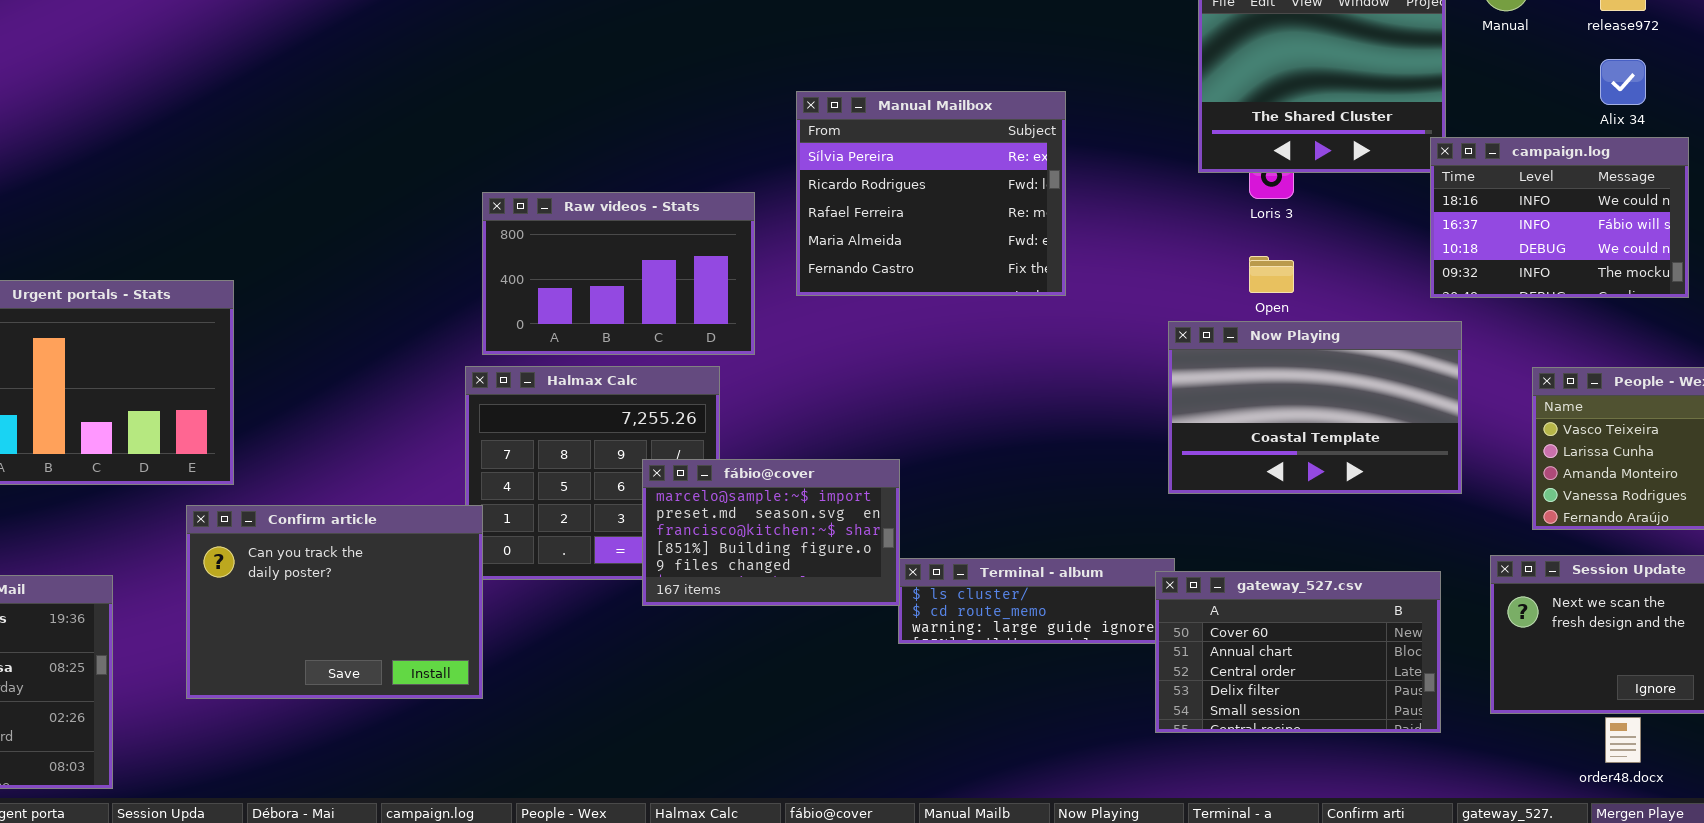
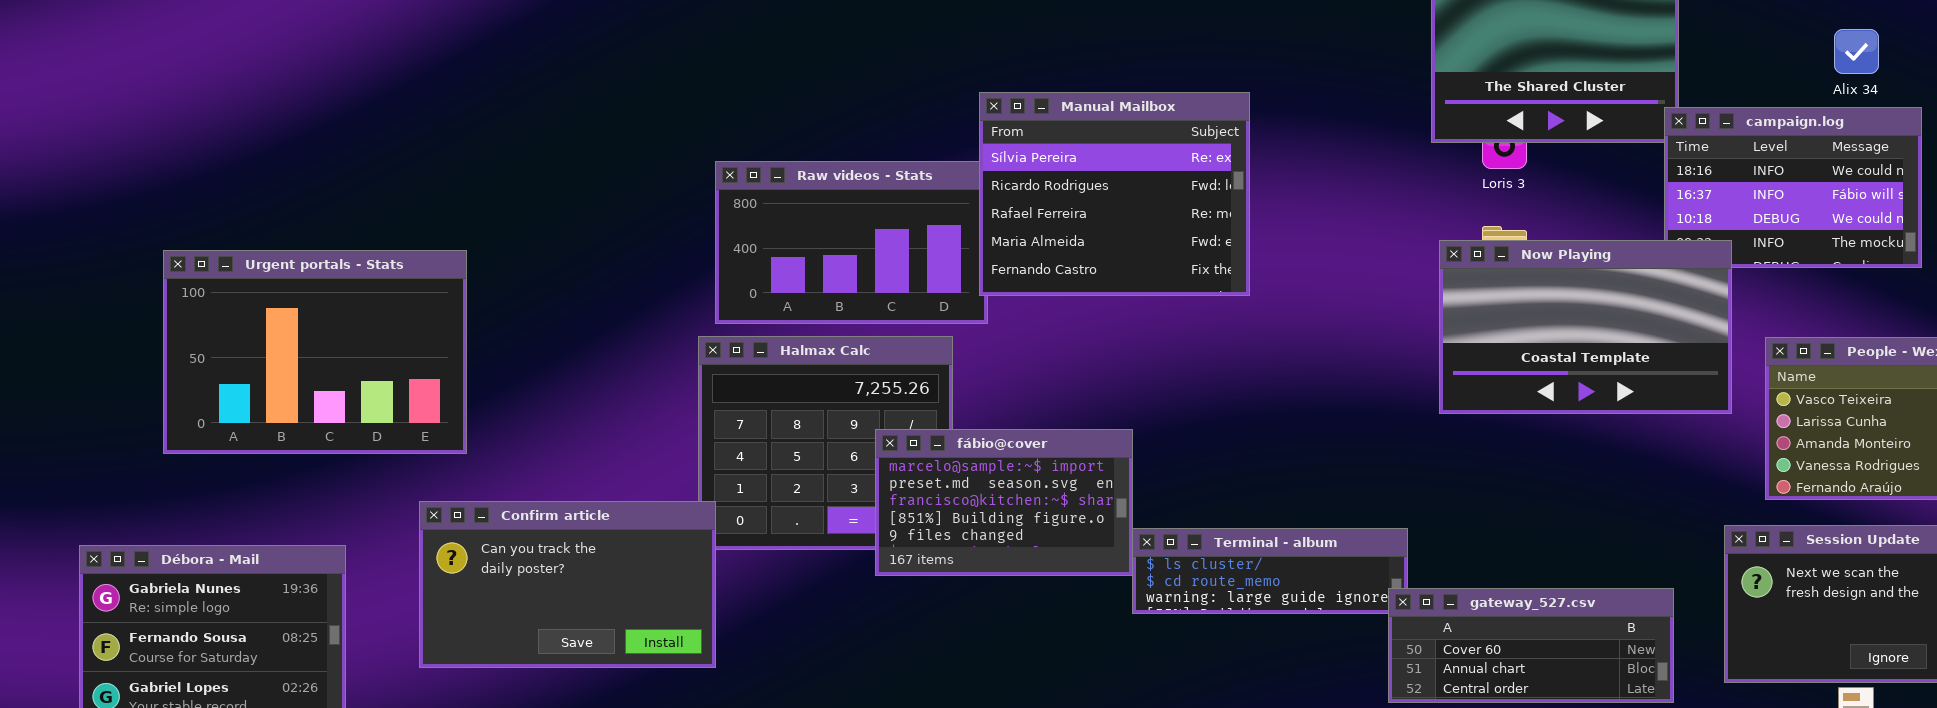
Manual Mailbox: [796,91,1066,296] -> [979,92,1250,296], moved
Now Playing: [1168,321,1462,494] -> [1439,240,1732,414], moved
Confirm article: [186,505,483,699] -> [419,501,716,668], resized
gateway_527.csv: [1155,571,1441,733] -> [1388,588,1674,703], resized

